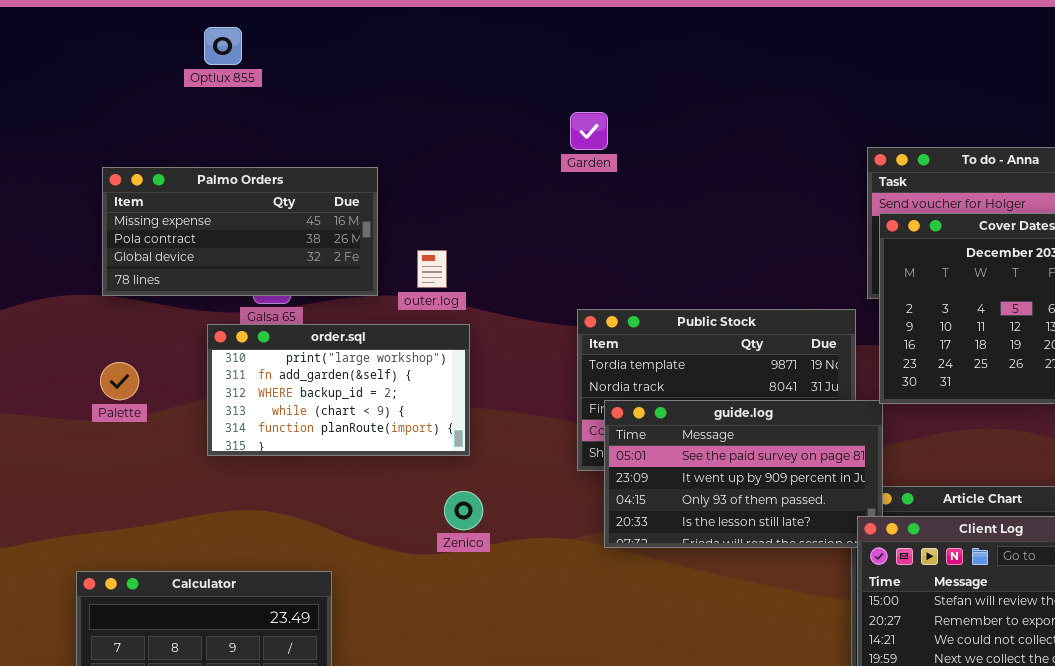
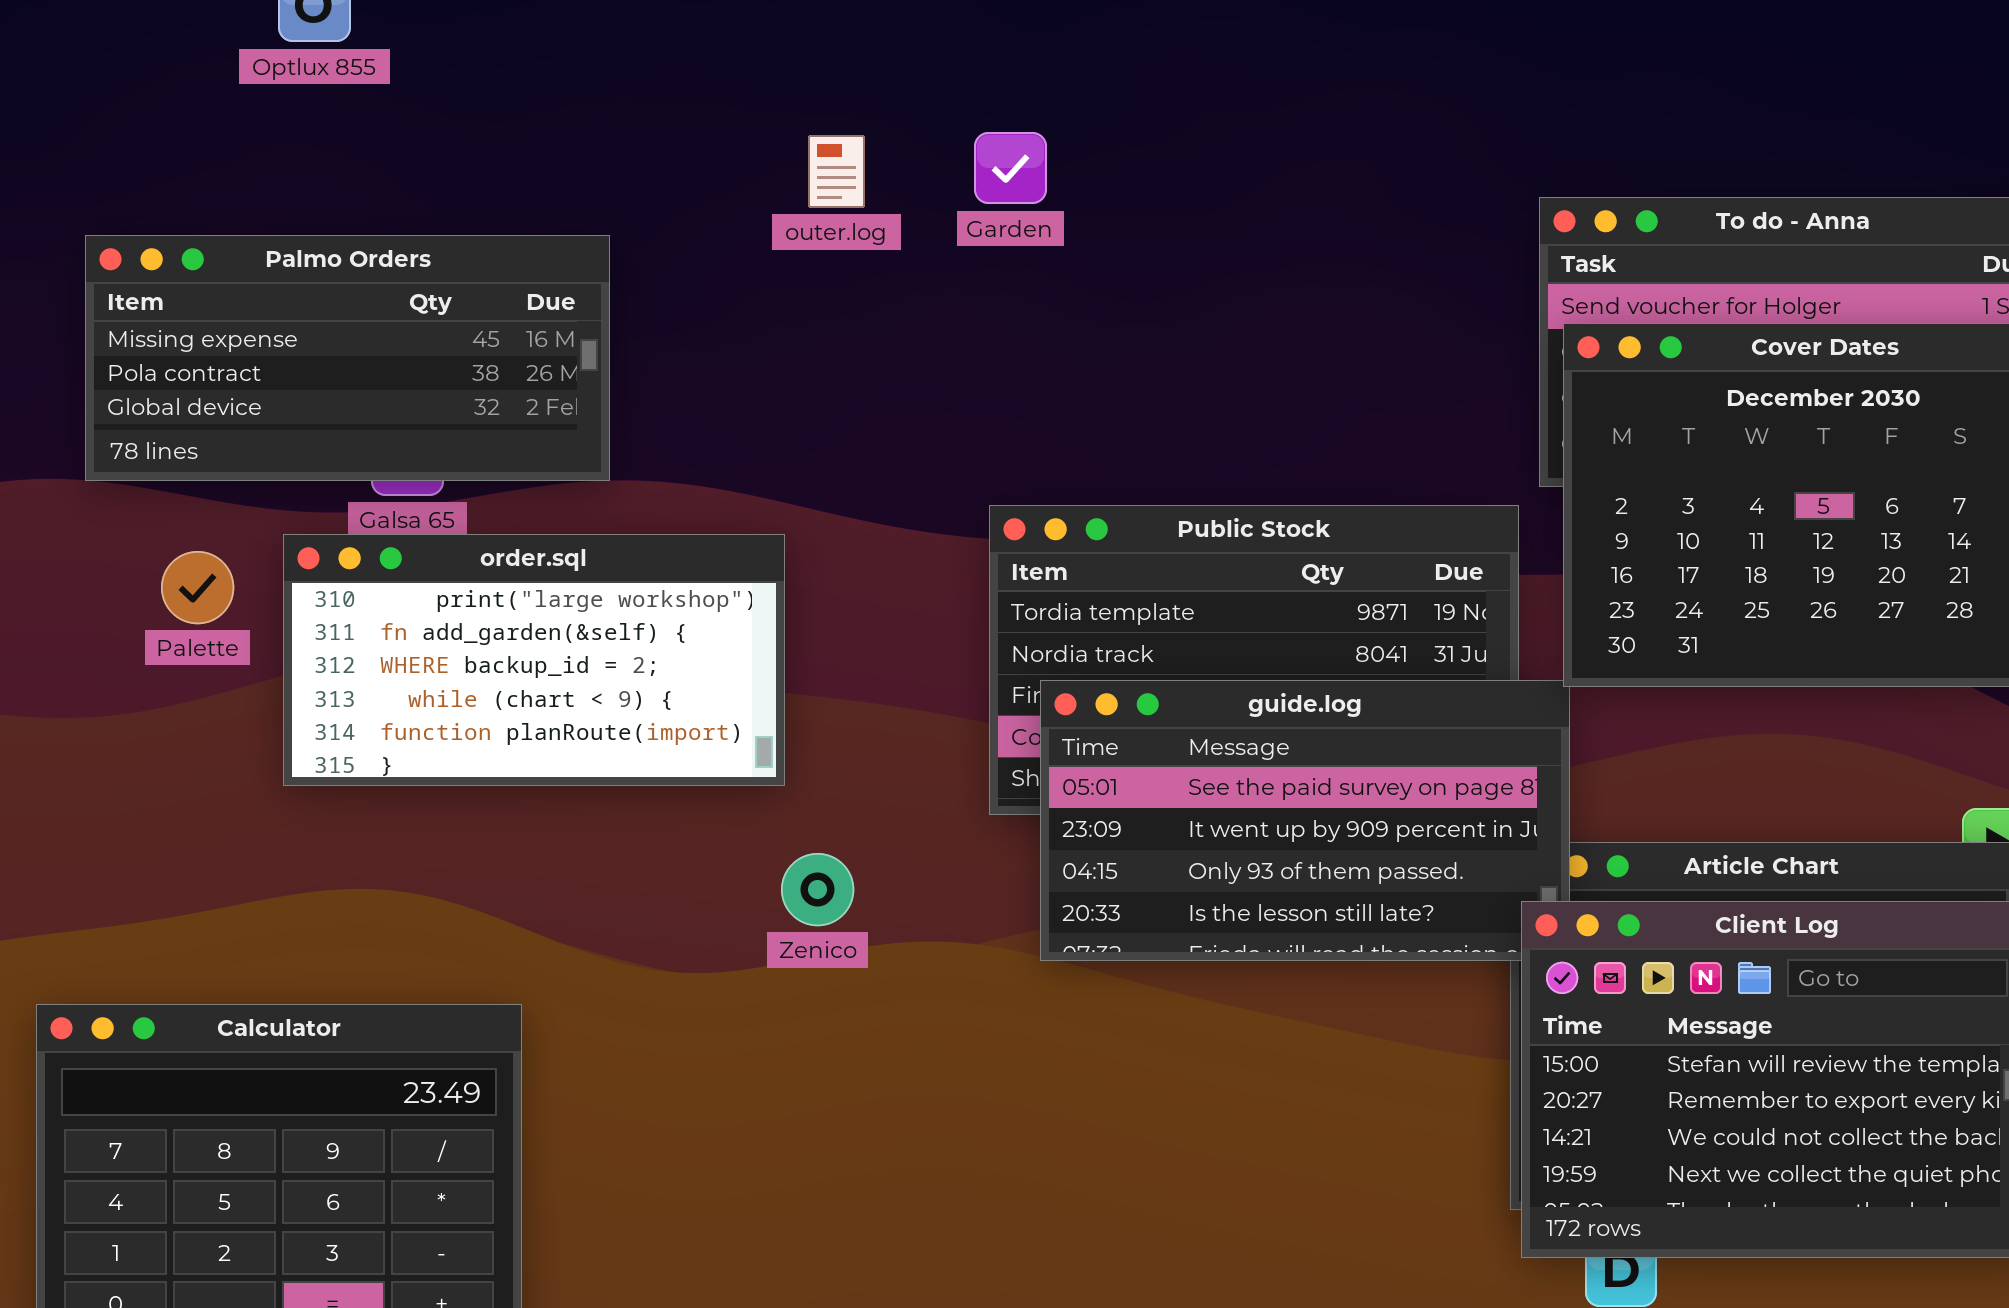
outer.log: [417,250,447,288] -> [808,135,865,208], moved
Palette: [100,362,139,400] -> [161,551,234,624], moved
Zenico: [444,491,483,530] -> [781,853,854,926], moved

